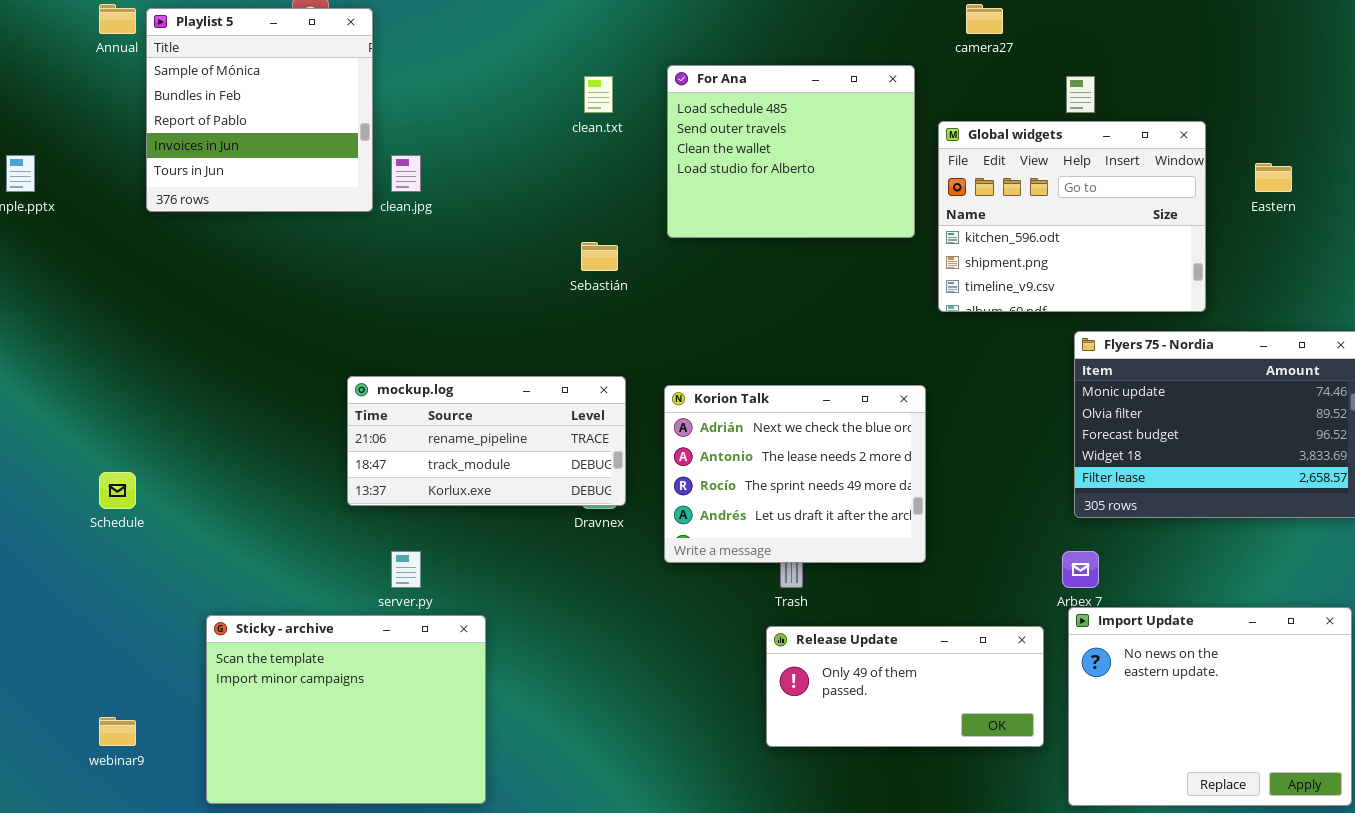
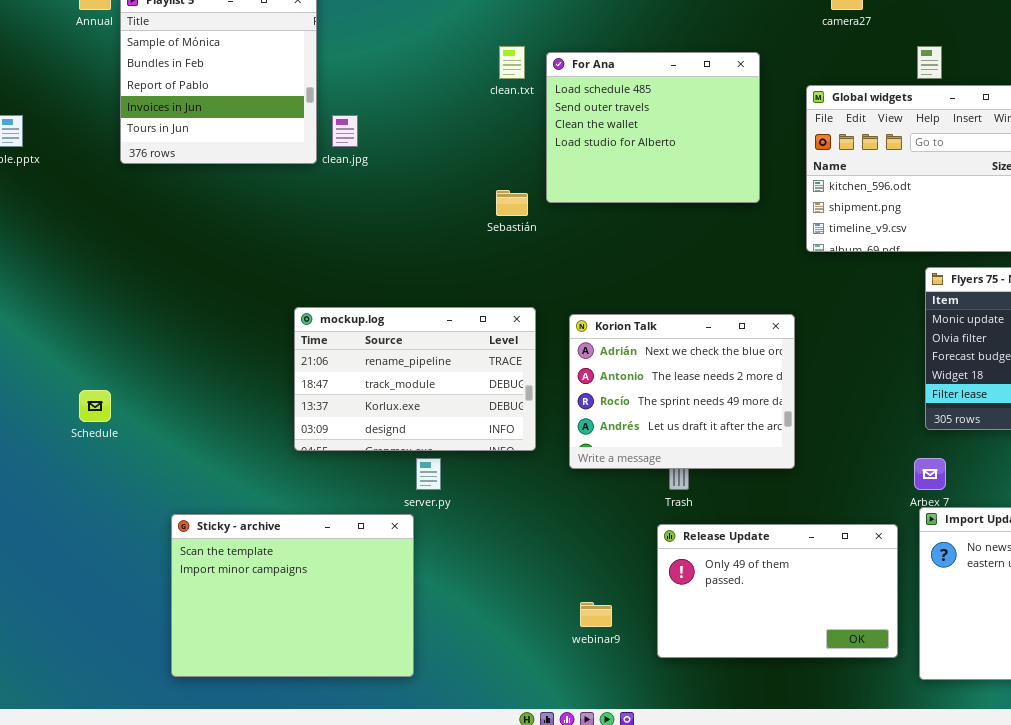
For Ana: [667,65,915,238] -> [546,52,760,203], moved
mockup.log: [347,376,626,506] -> [294,307,536,451], resized
server.py: [391,551,421,588] -> [416,458,441,490], moved
Release Update: [766,626,1044,747] -> [657,524,898,658], resized
webinar9: [99,717,136,746] -> [580,602,612,627], moved

